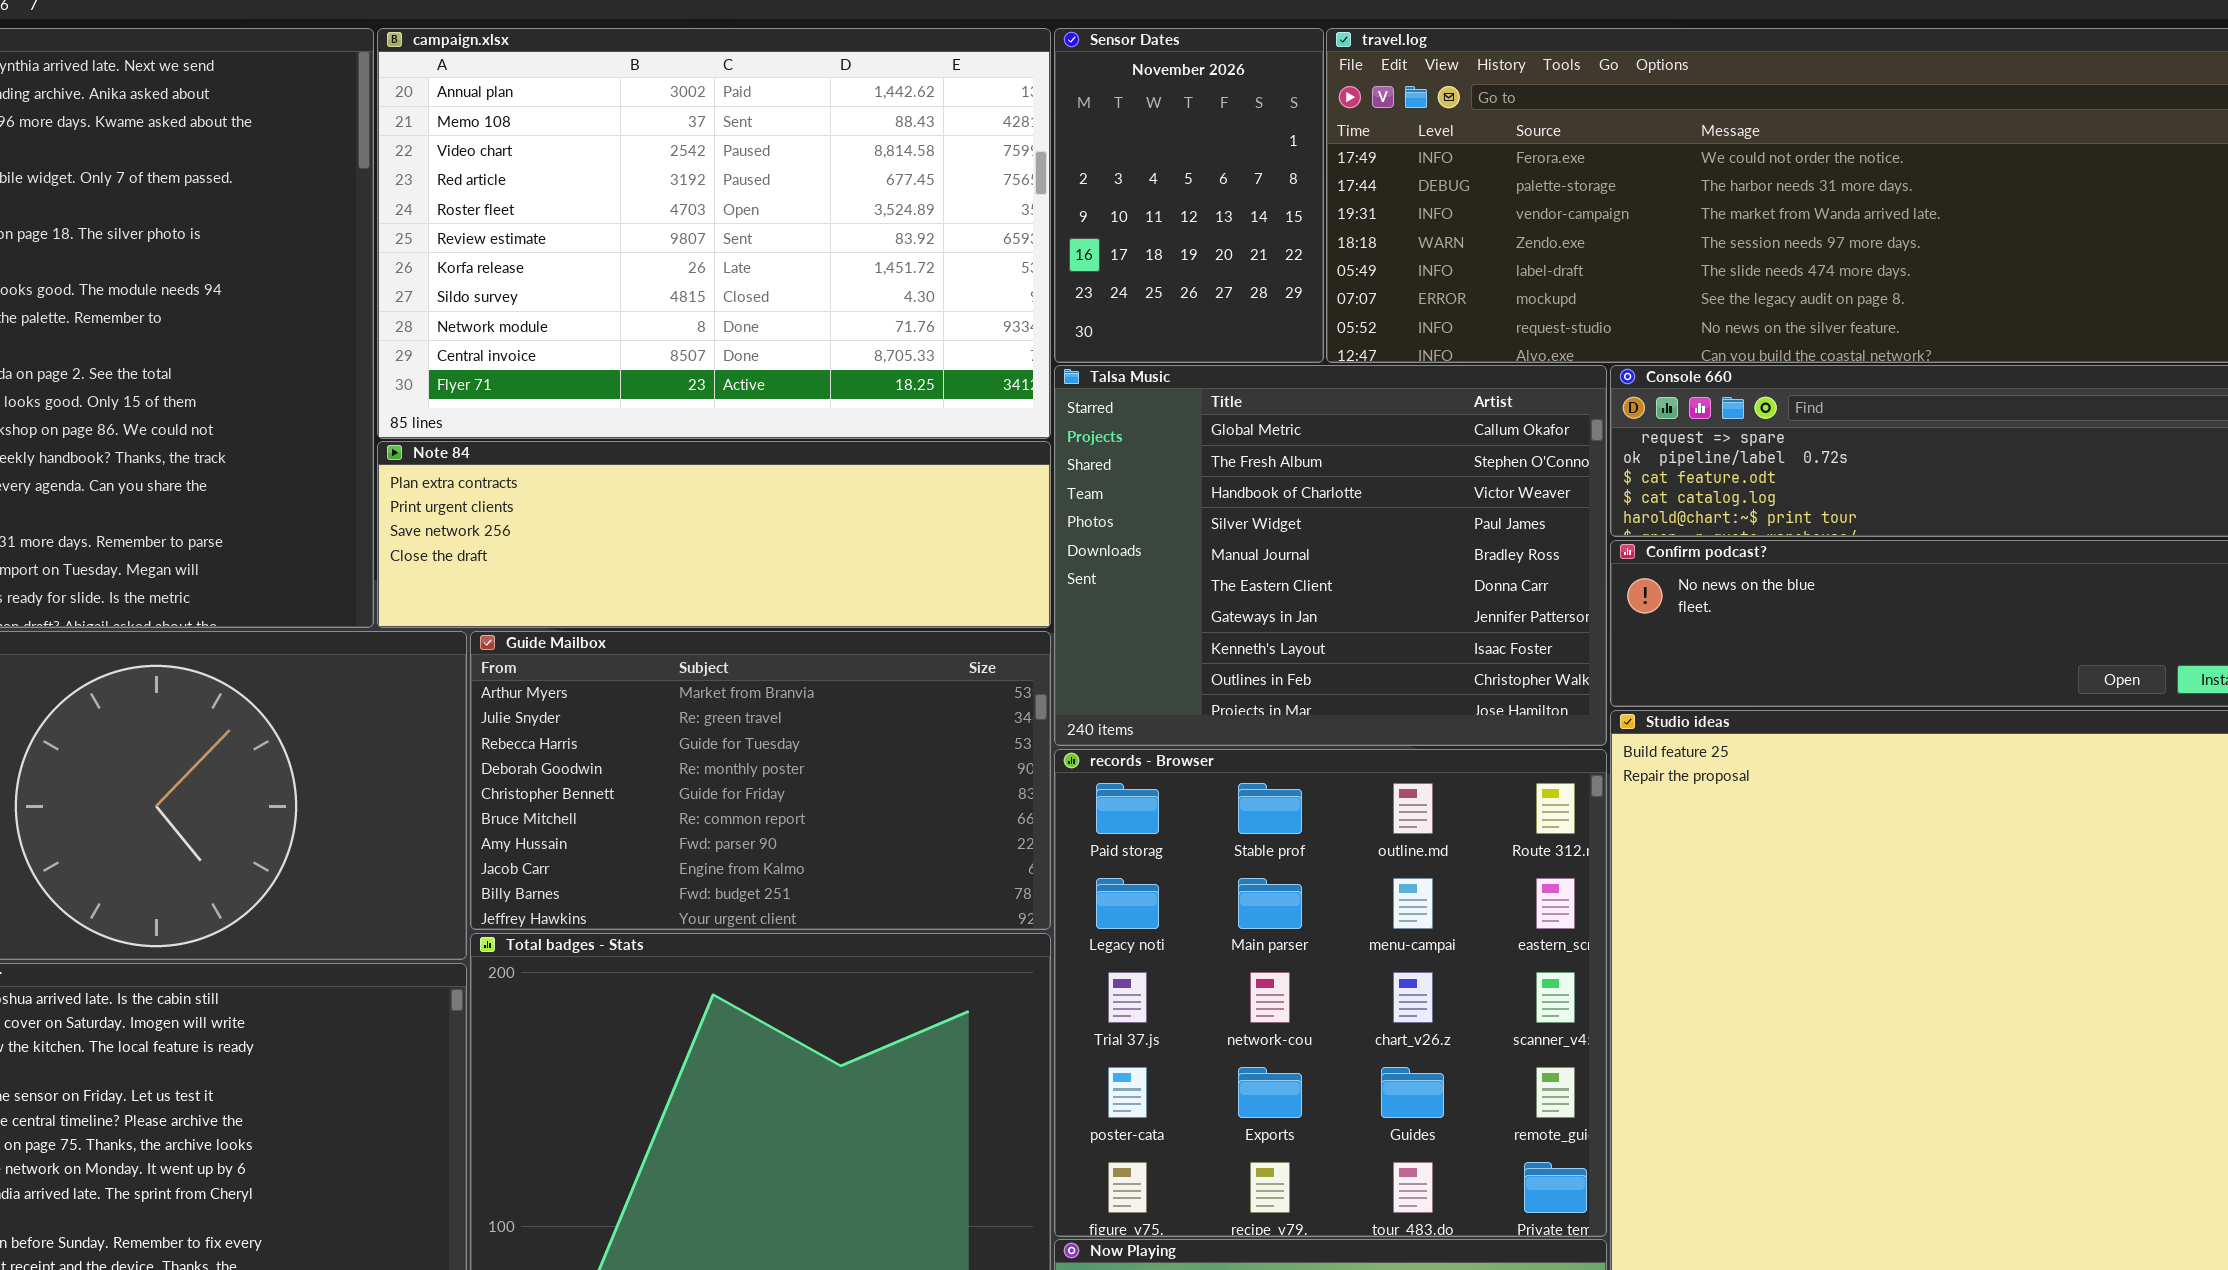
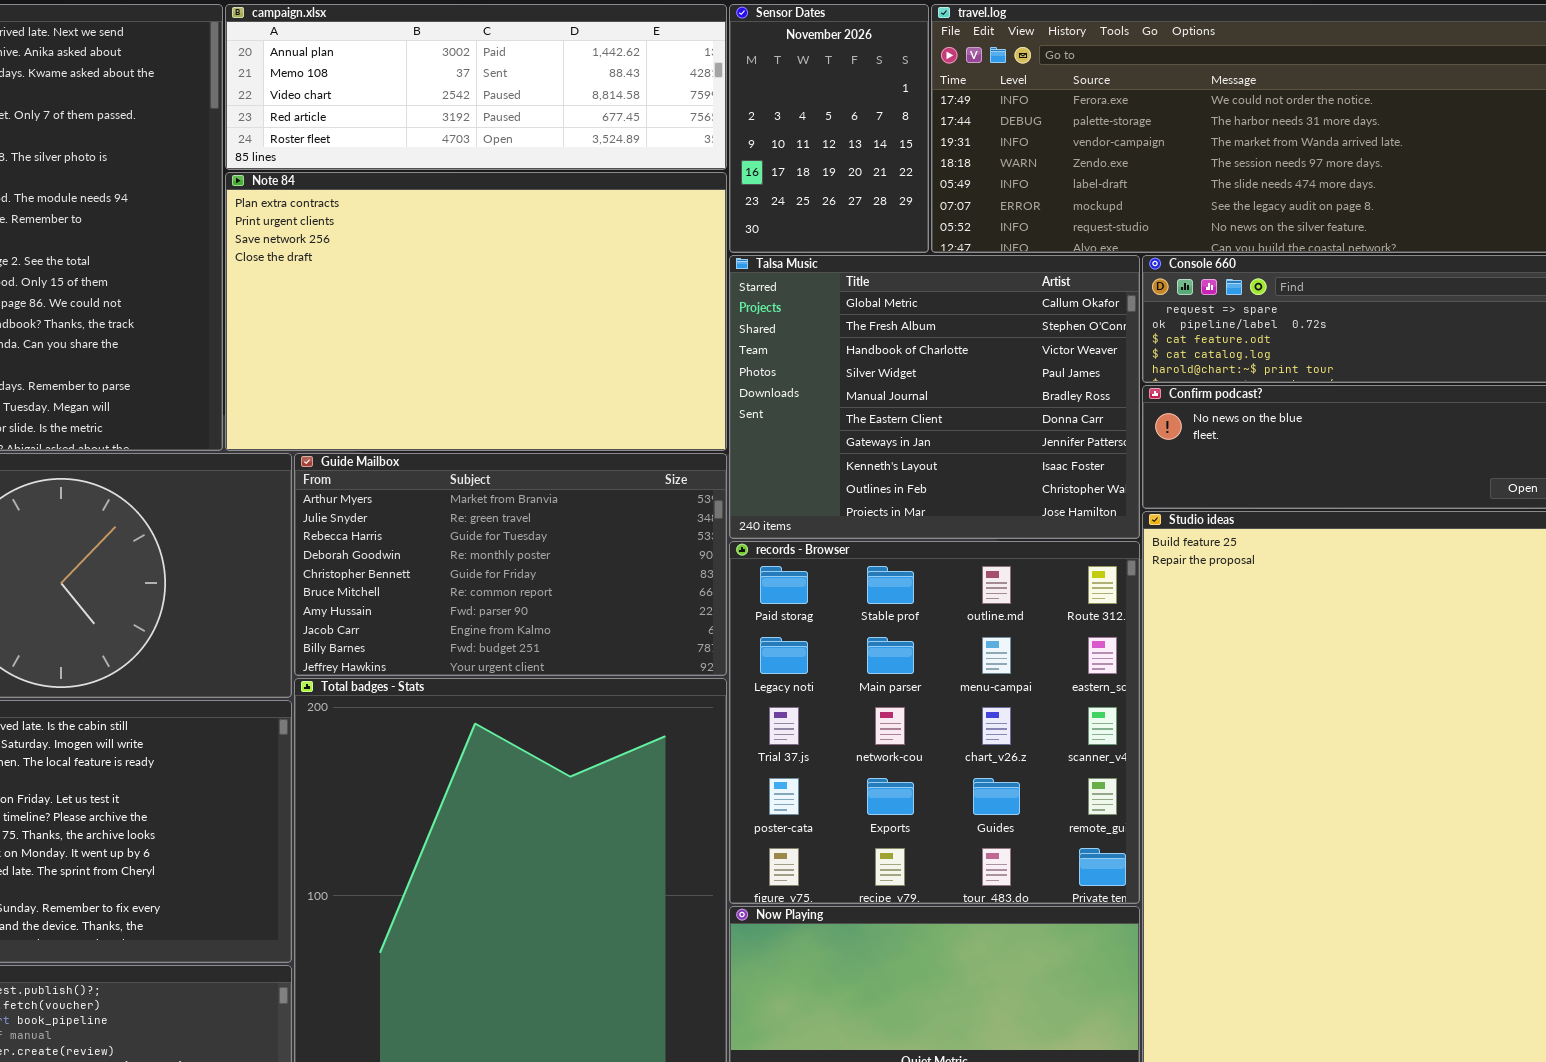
campaign.xlsx: [377,28,1051,439] -> [225,4,727,170], resized
Note 84: [377,441,1051,628] -> [225,172,727,451], resized

